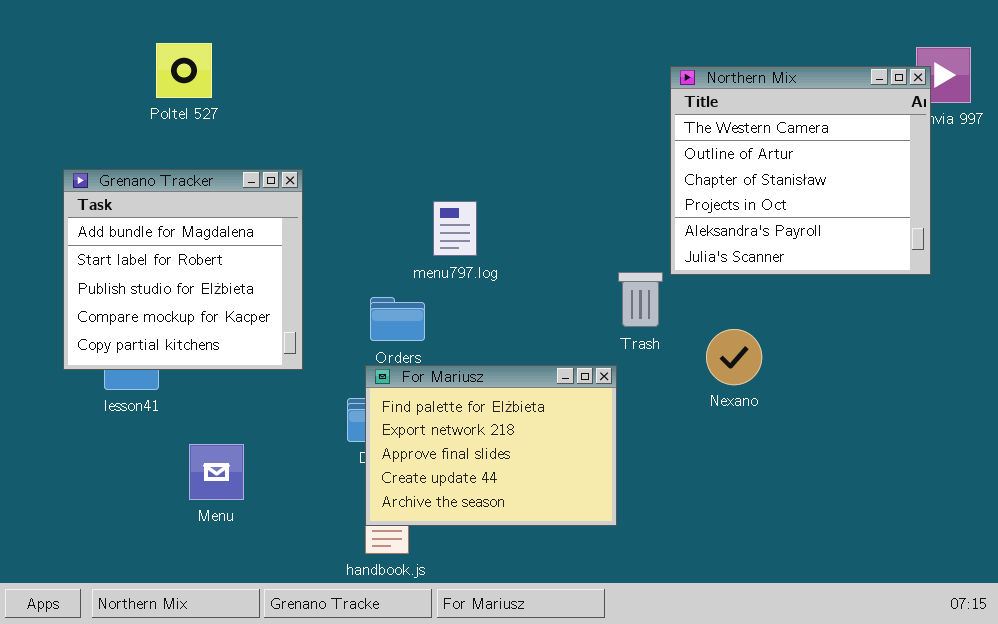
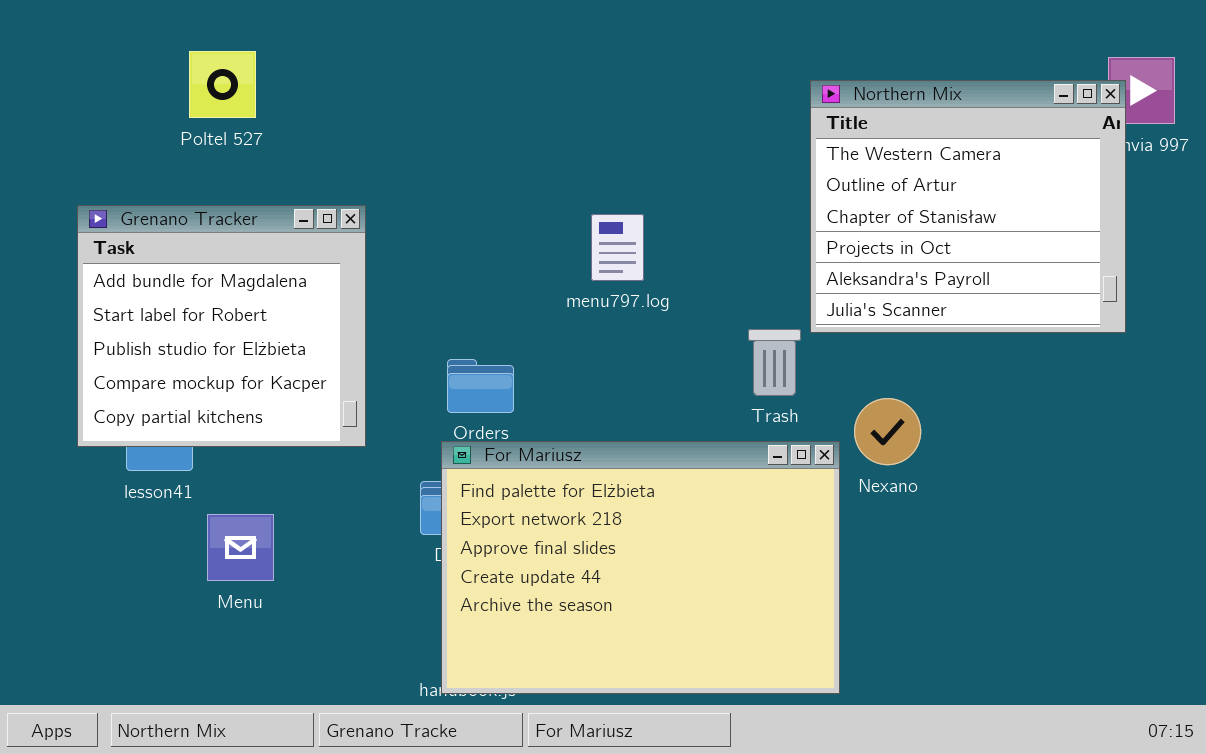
menu797.log: [433,201,477,256] -> [591,214,644,281], moved
For Mariusz: [365,365,617,526] -> [441,441,840,694], resized
Menu: [189,444,244,500] -> [207,514,274,581], moved

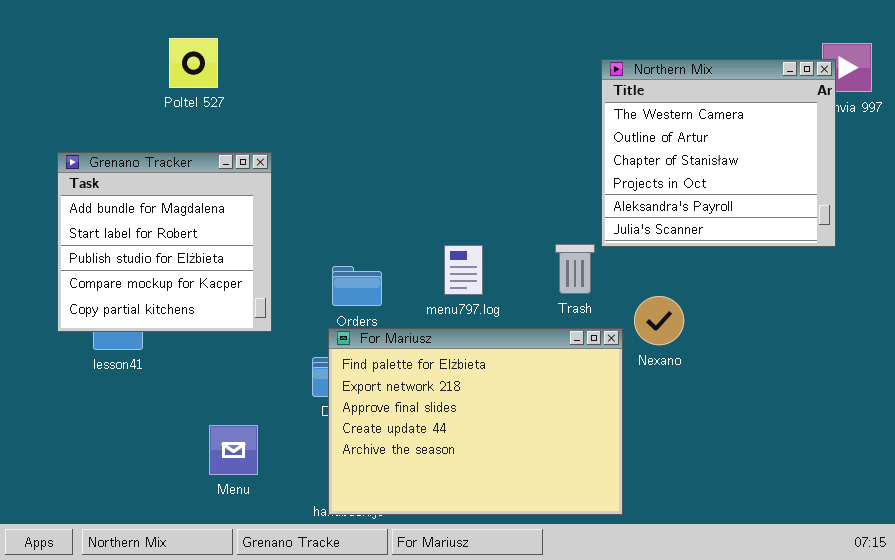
Poltel 527: [189,51,256,118] -> [169,38,218,88], moved
menu797.log: [591,214,644,281] -> [444,245,483,295], moved
Menu: [207,514,274,581] -> [209,425,258,475], moved

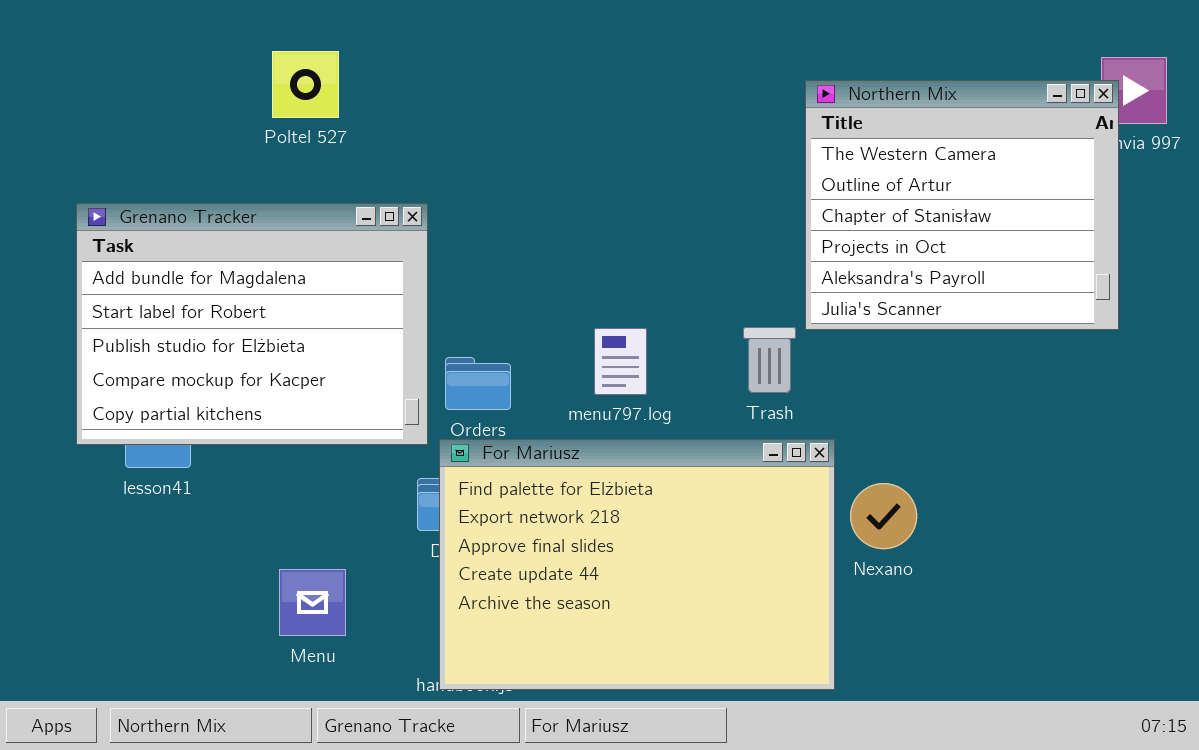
Poltel 527: [169,38,218,88] -> [272,51,339,118], moved
Grenano Tracker: [57,152,272,332] -> [76,203,428,445], resized
Nexano: [634,296,684,345] -> [850,483,917,549], moved

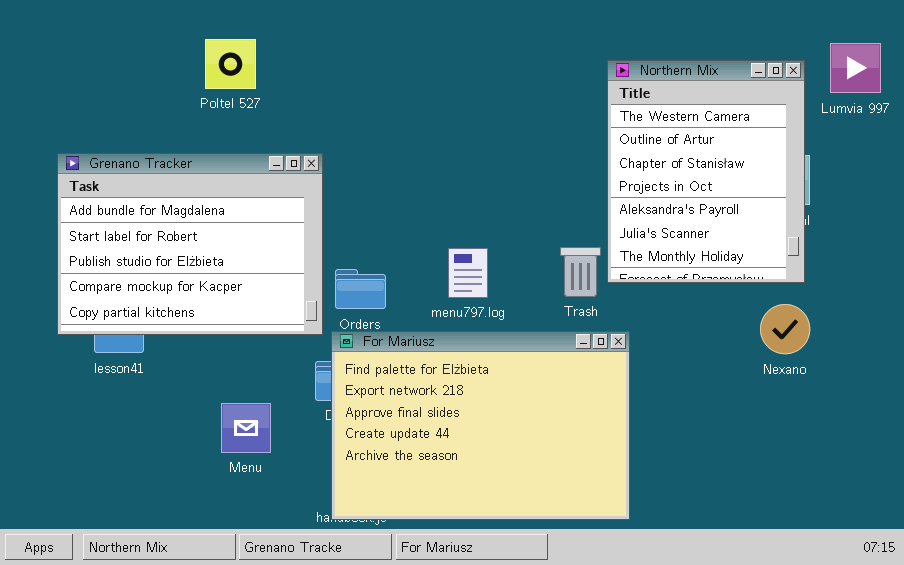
Northern Mix: [805,80,1119,330] -> [607,60,805,283], resized
Nexano: [850,483,917,549] -> [760,304,810,354], moved
Menu: [279,569,346,636] -> [221,403,271,453], moved

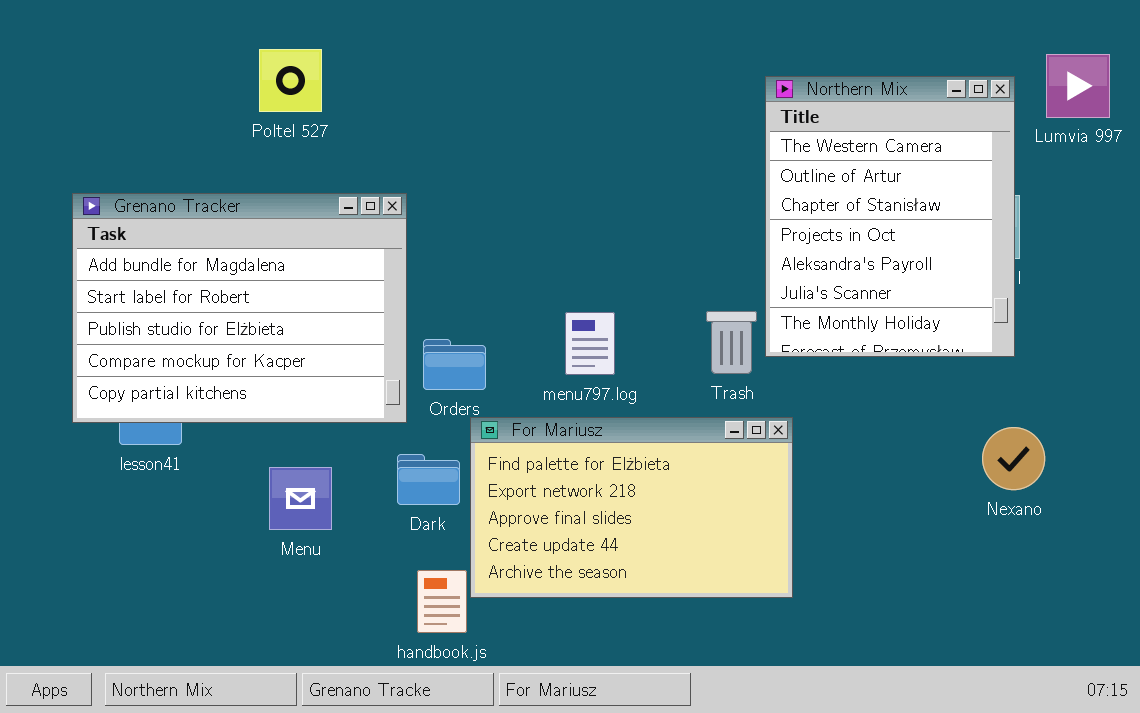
Nexano: [760,304,810,354] -> [982,427,1045,490], moved
For Mariusz: [331,331,630,520] -> [470,417,793,598], resized
Menu: [221,403,271,453] -> [269,467,332,530], moved

